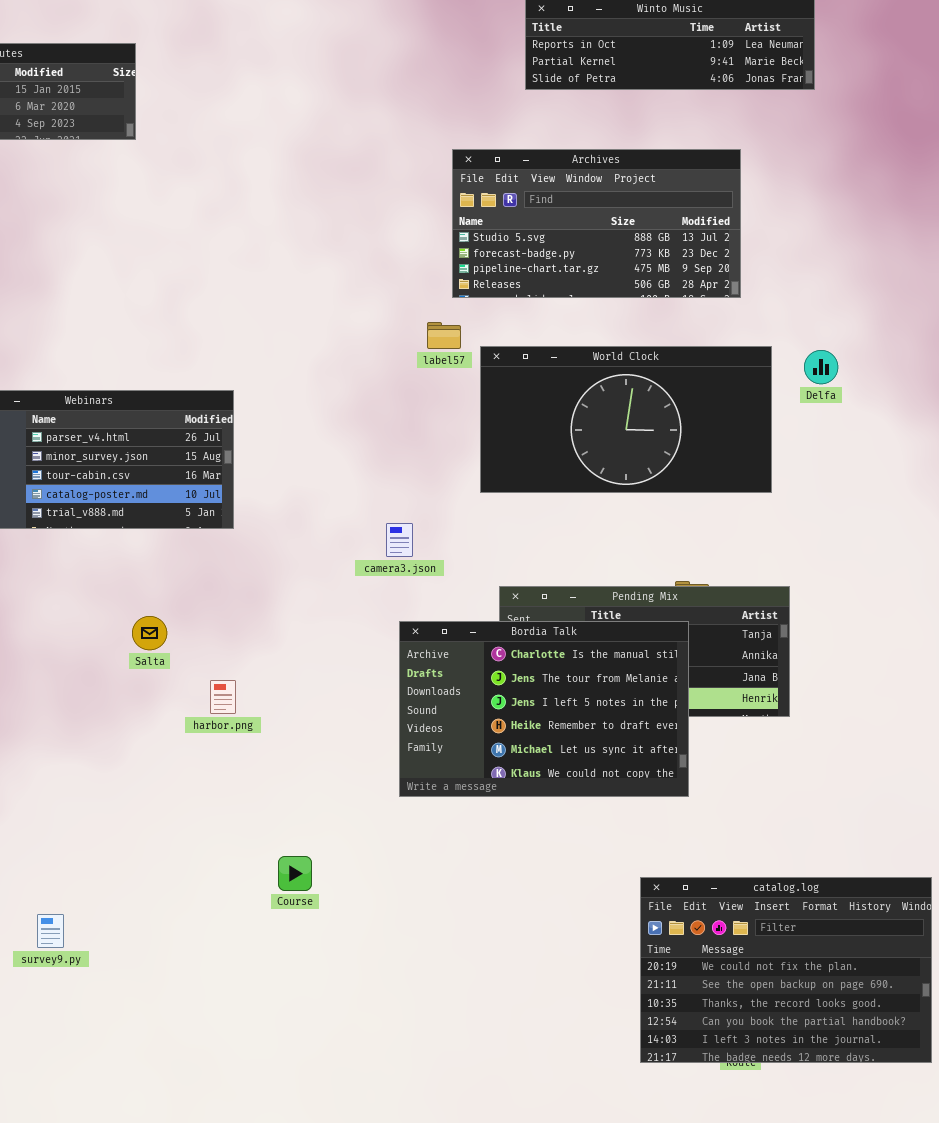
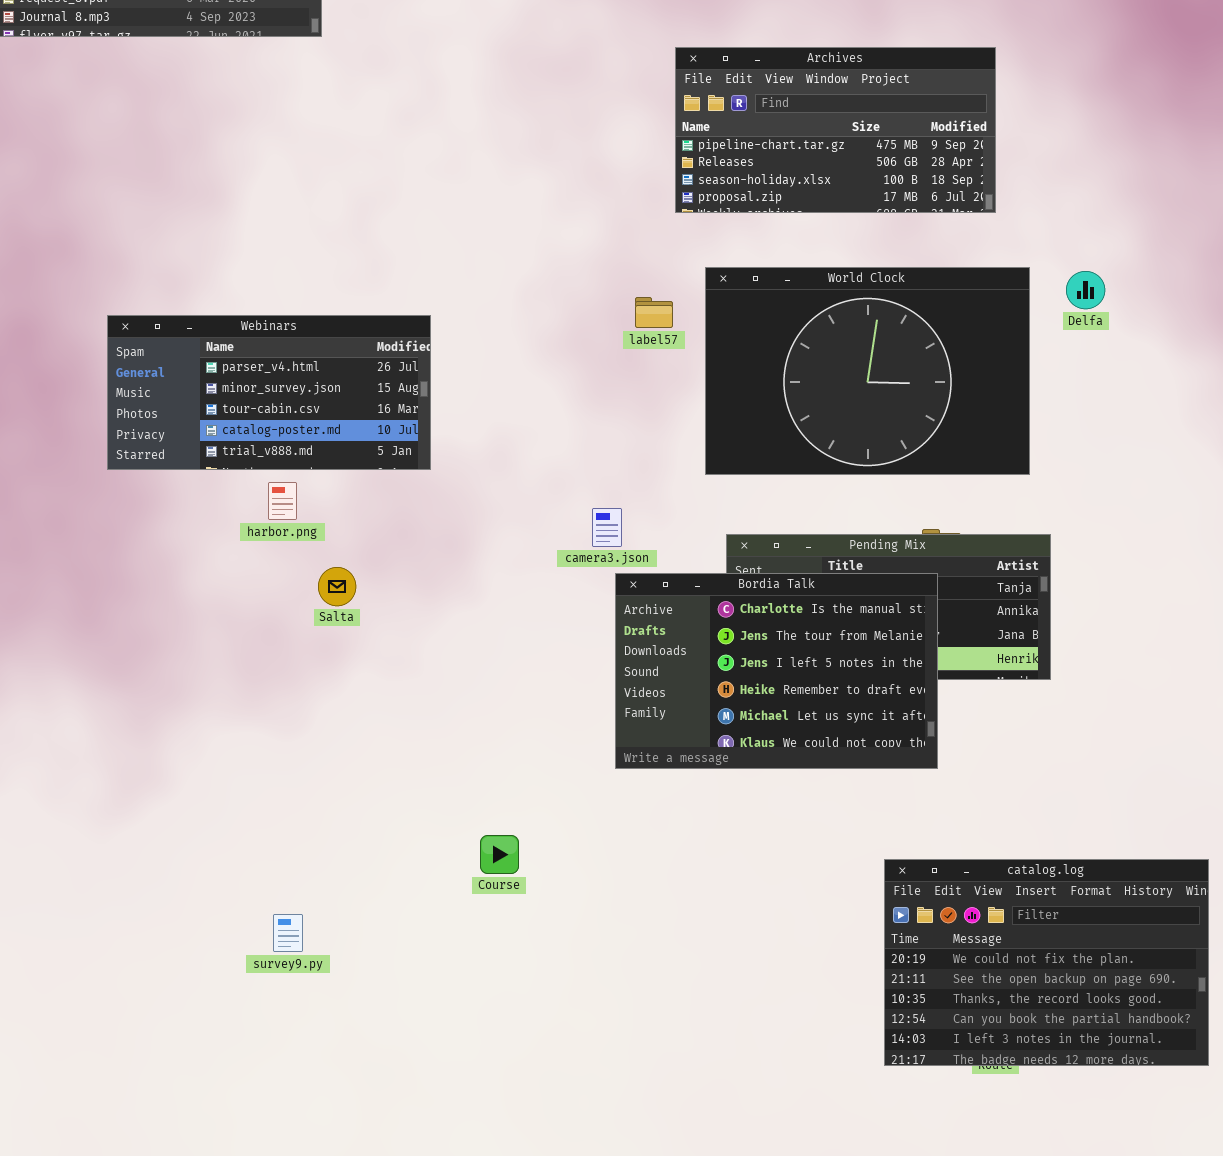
Archives: [452,149,741,298] -> [675,47,996,213], scrolled down 2 rows
label57: [427,322,461,349] -> [635,297,673,328], moved
World Clock: [480,346,772,493] -> [705,267,1030,475], resized
camera3.json: [386,523,413,557] -> [592,508,622,547], moved
harbor.png: [210,680,236,714] -> [268,482,297,520], moved
survey9.py: [37,914,64,948] -> [273,914,303,952], moved

